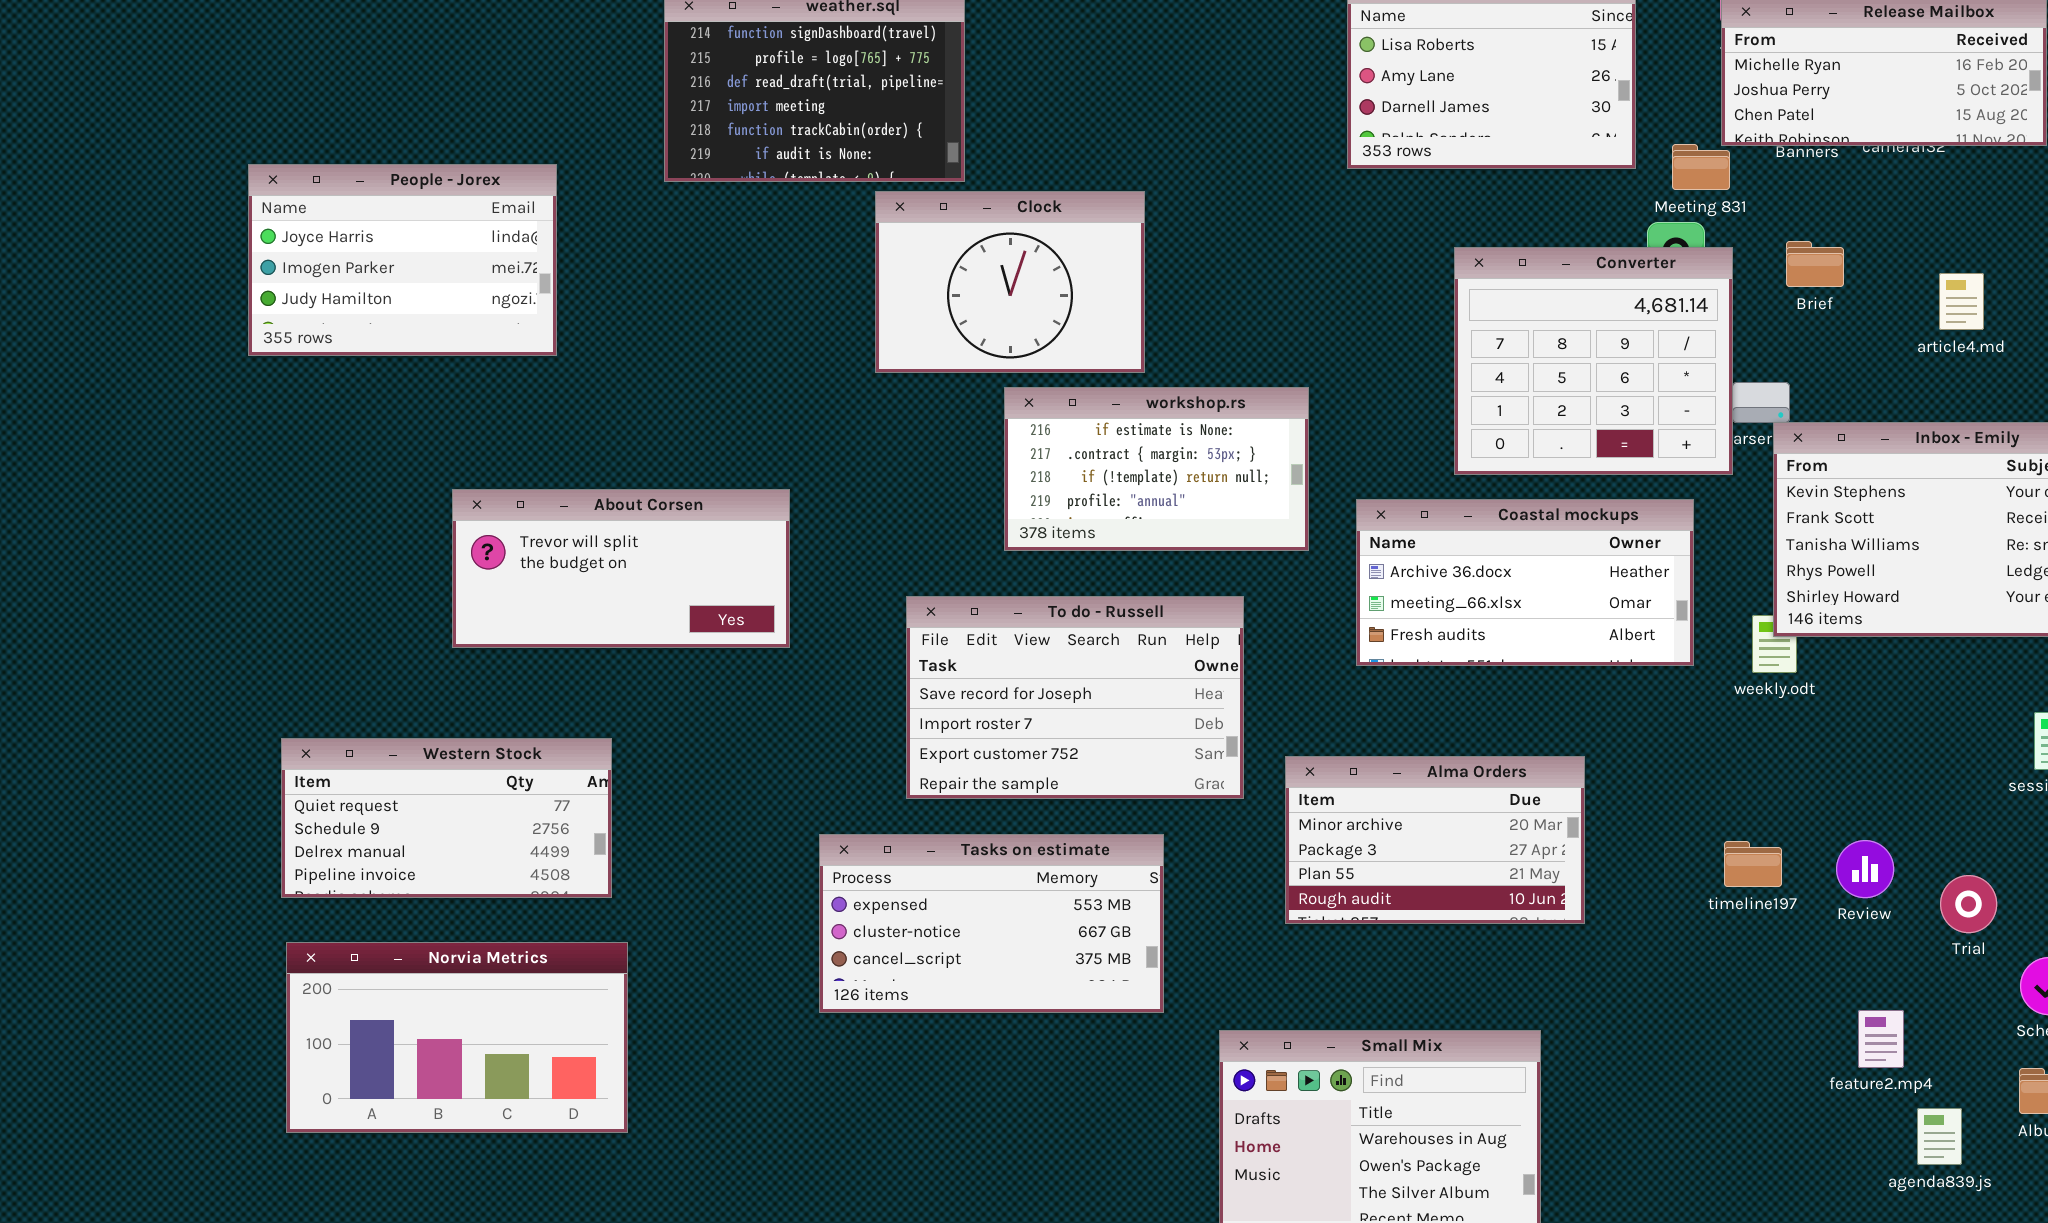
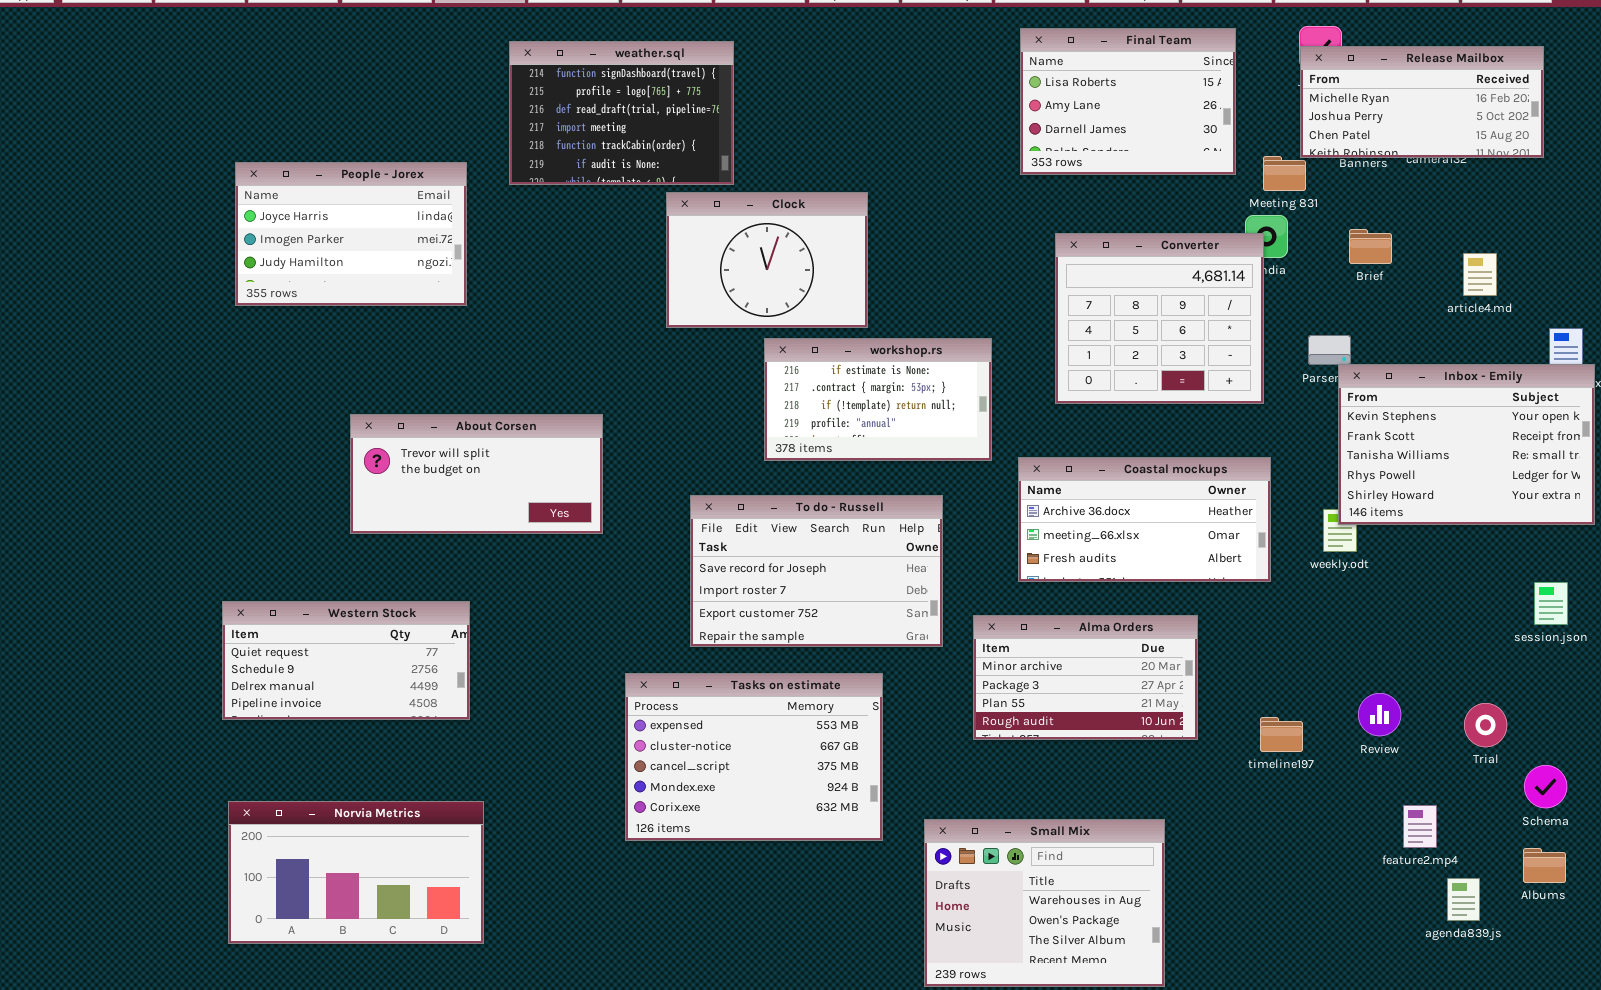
People - Jorex: [248,164,557,356] -> [235,162,467,306], moved
Converter: [1454,247,1733,475] -> [1055,233,1264,404], moved
Coastal mockups: [1356,499,1694,666] -> [1018,457,1271,582], moved
Tasks on estimate: [819,834,1164,1013] -> [625,673,883,841], resized
Review: [1836,840,1894,898] -> [1358,693,1401,736], moved
timeline197: [1724,841,1782,887] -> [1260,717,1303,752], moved
Norvia Metrics: [286,942,628,1133] -> [228,801,484,944], moved

